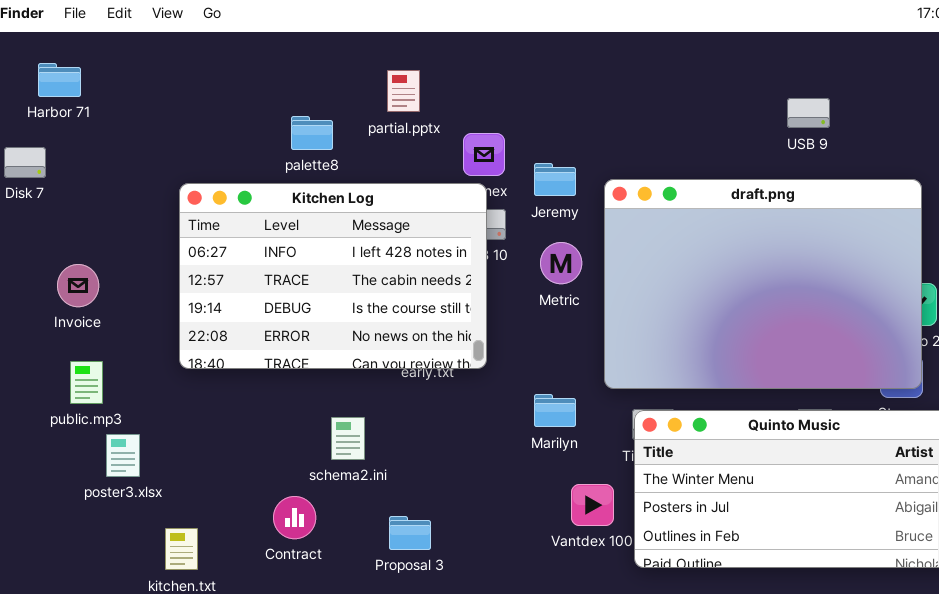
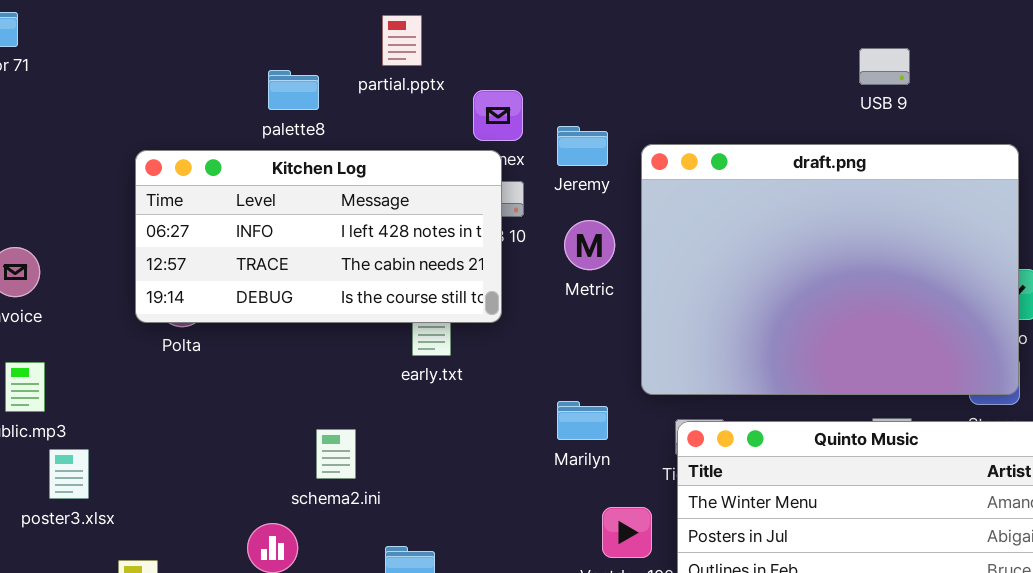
Kitchen Log: [179,183,487,369] -> [135,150,502,323], resized

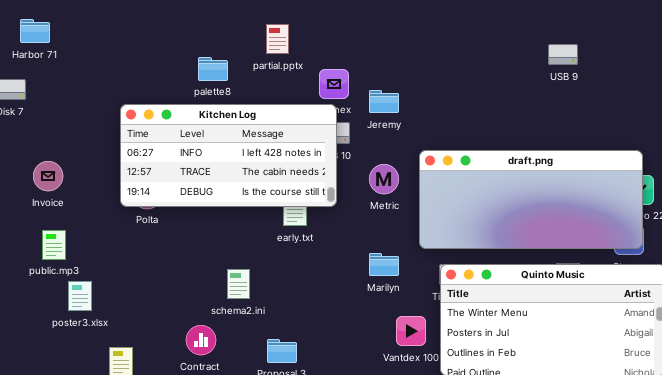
draft.png: [641,144,1019,395] -> [419,150,643,249], resized
Metric: [564,220,615,270] -> [369,164,399,194], moved

